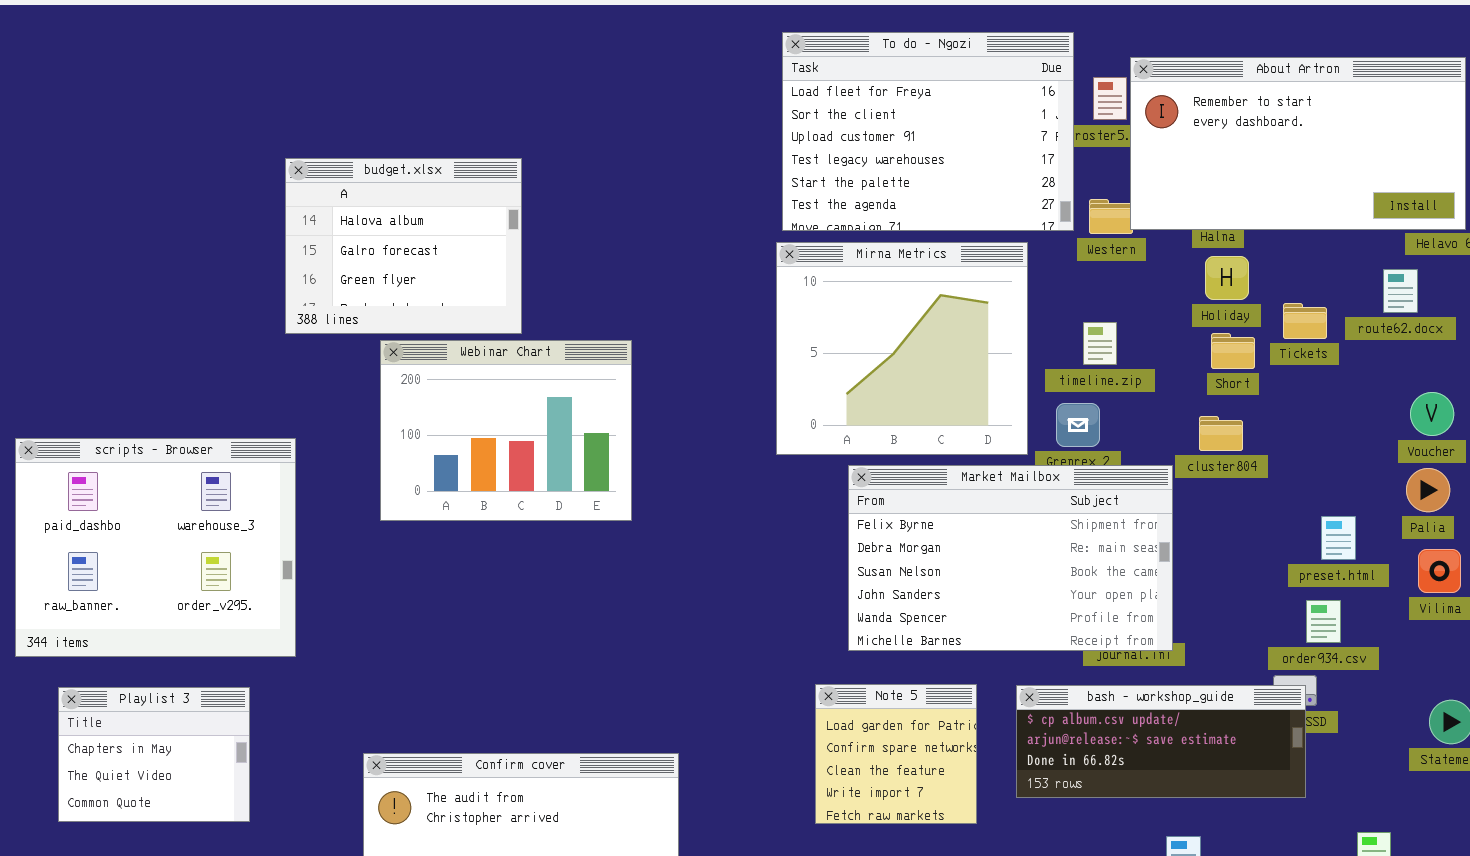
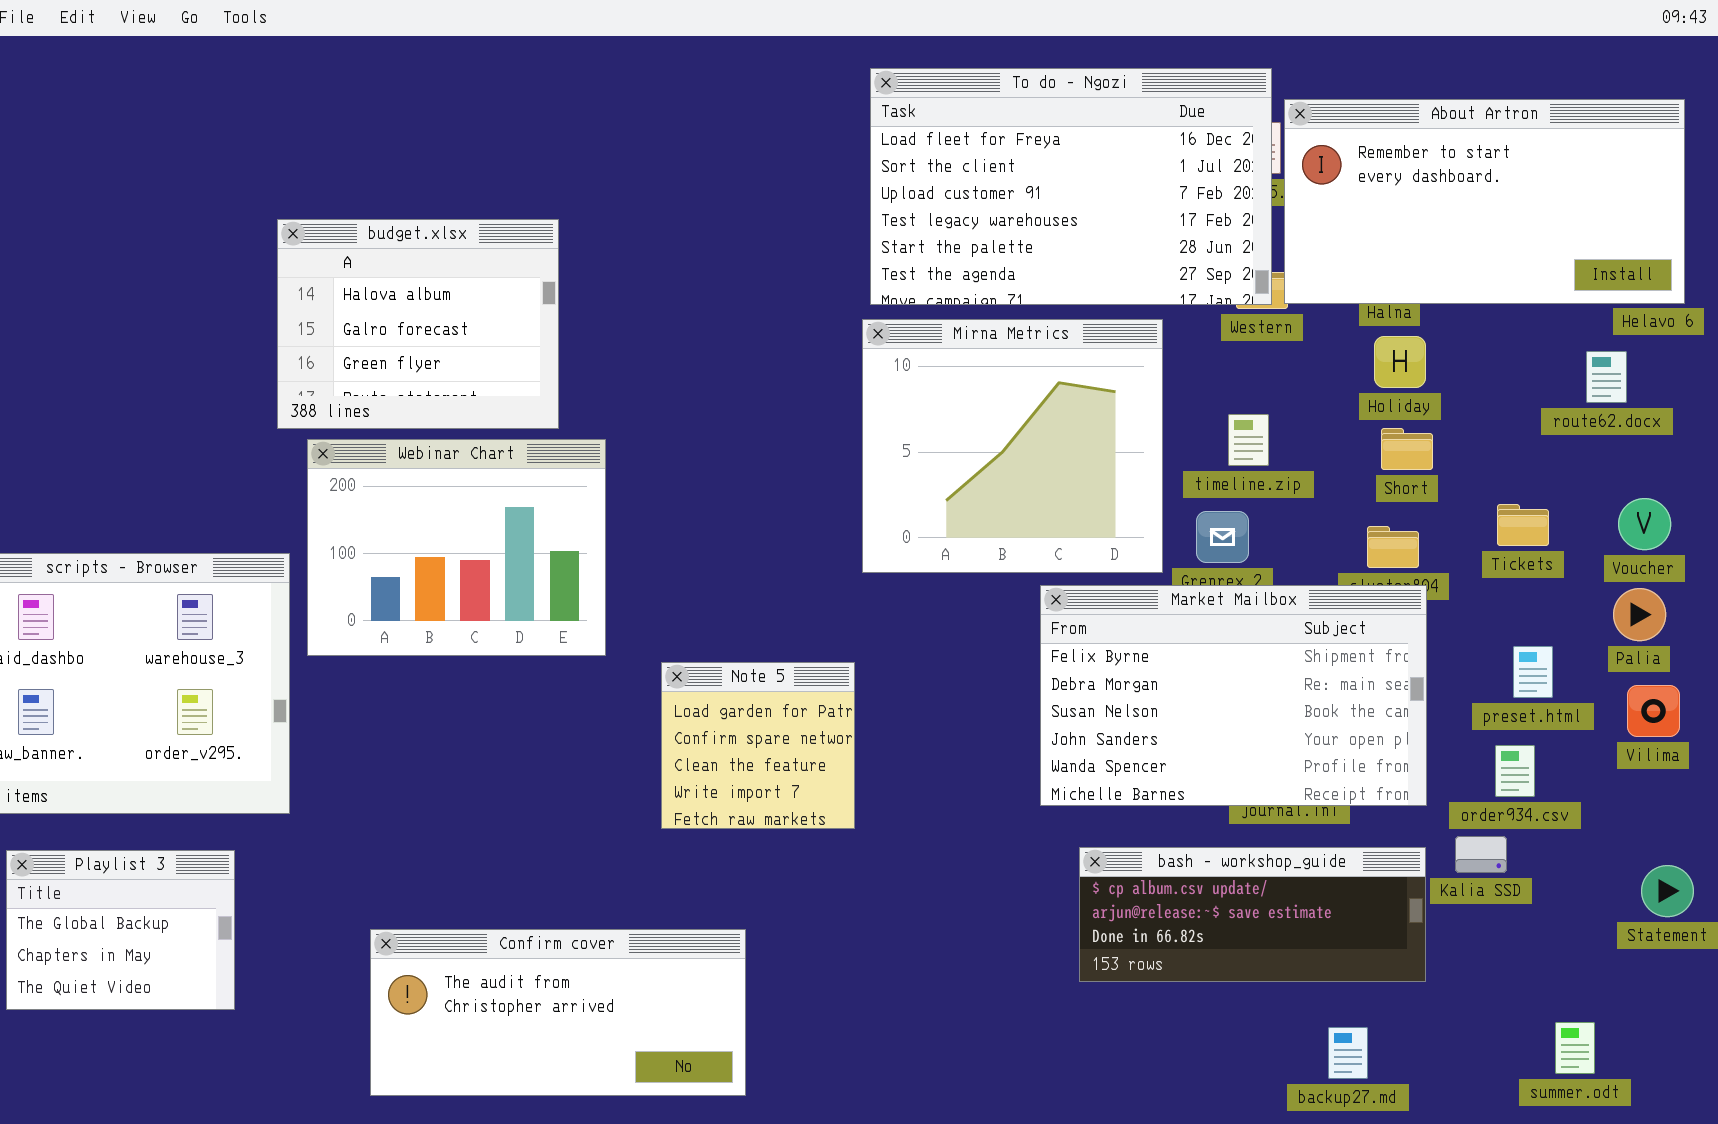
To do - Ngozi: [782,32,1074,231] -> [870,68,1272,305], resized
Tickets: [1283,303,1327,339] -> [1497,504,1549,546], moved
Webinar Chart: [380,340,632,521] -> [307,439,606,656], moved
Market Mailbox: [848,465,1173,651] -> [1040,585,1427,806], moved
Note 5: [815,684,977,824] -> [661,662,855,829], moved
bash - workshop_guide: [1016,685,1306,798] -> [1079,847,1426,982], moved
Playlist 3: [58,687,250,822] -> [6,850,235,1010], scrolled up 1 row

